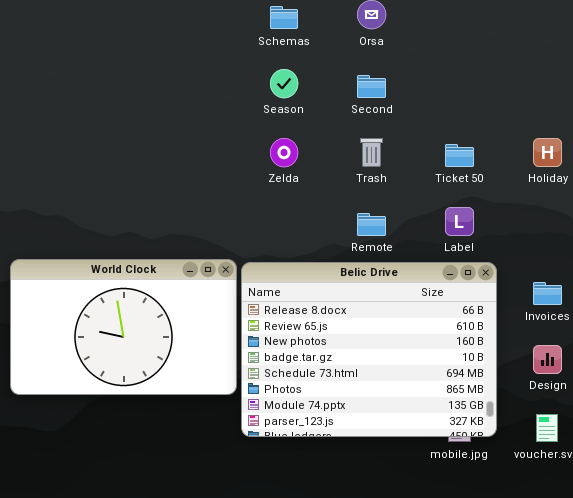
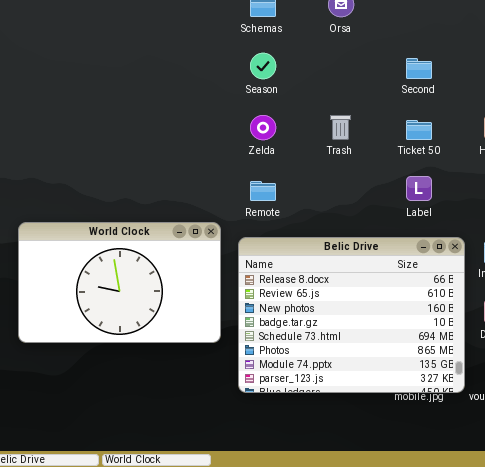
Second: [357,75,386,98] -> [406,58,432,79], moved
Remote: [357,213,386,236] -> [250,181,276,201], moved
Belic Drive: [241,262,497,437] -> [238,237,465,393], moved

